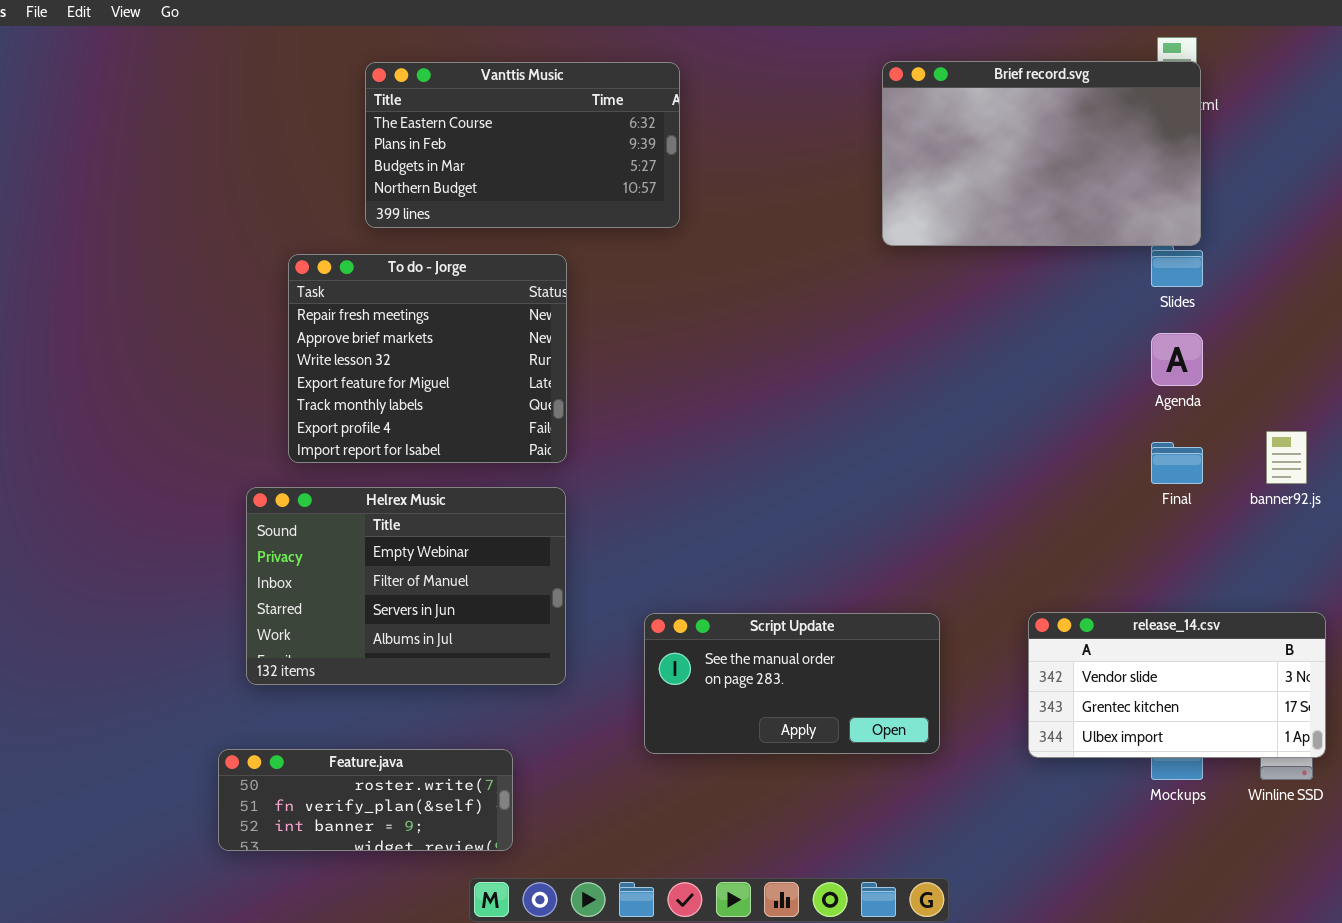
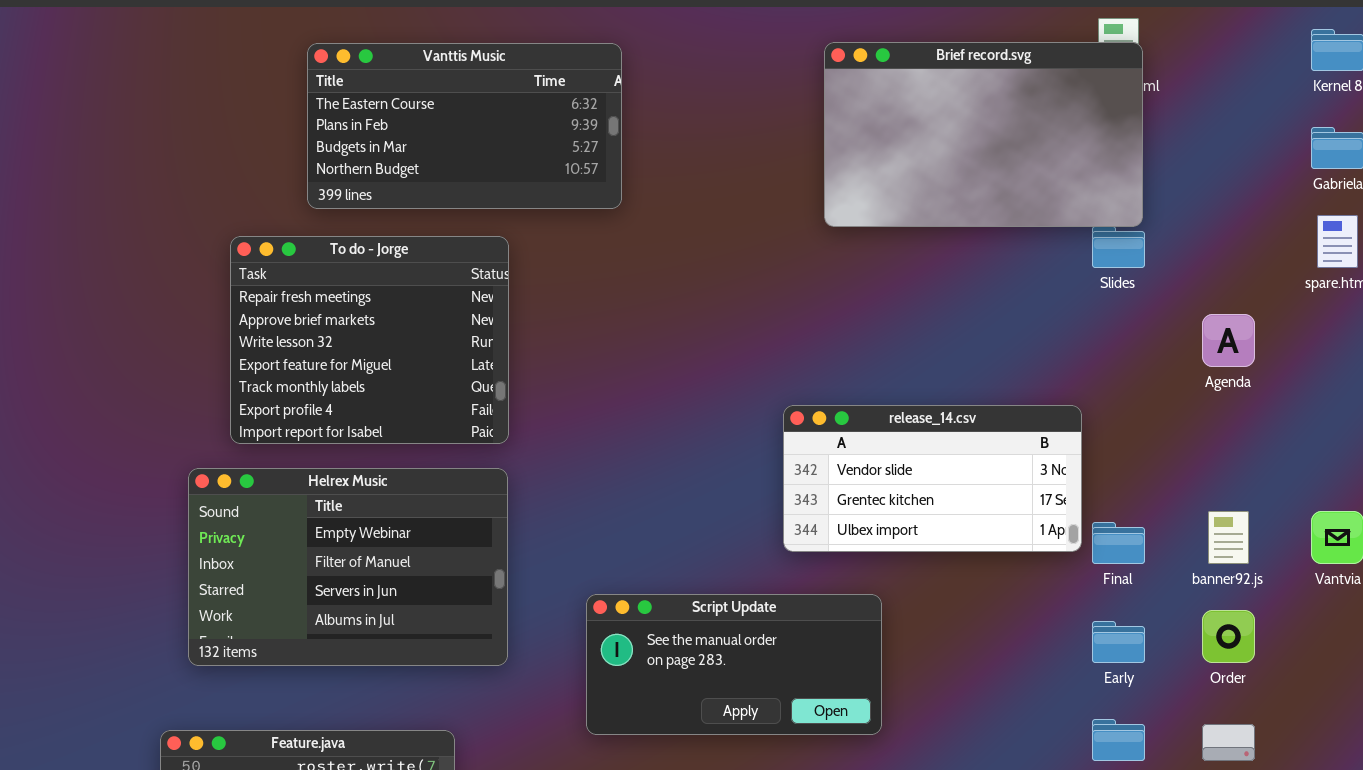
Agenda: [1151,333,1203,386] -> [1202,314,1255,367], moved
banner92.js: [1266,431,1307,484] -> [1208,511,1249,564], moved
Final: [1151,442,1203,484] -> [1092,522,1145,564], moved
release_14.csv: [1028,612,1326,758] -> [783,405,1082,552], moved

